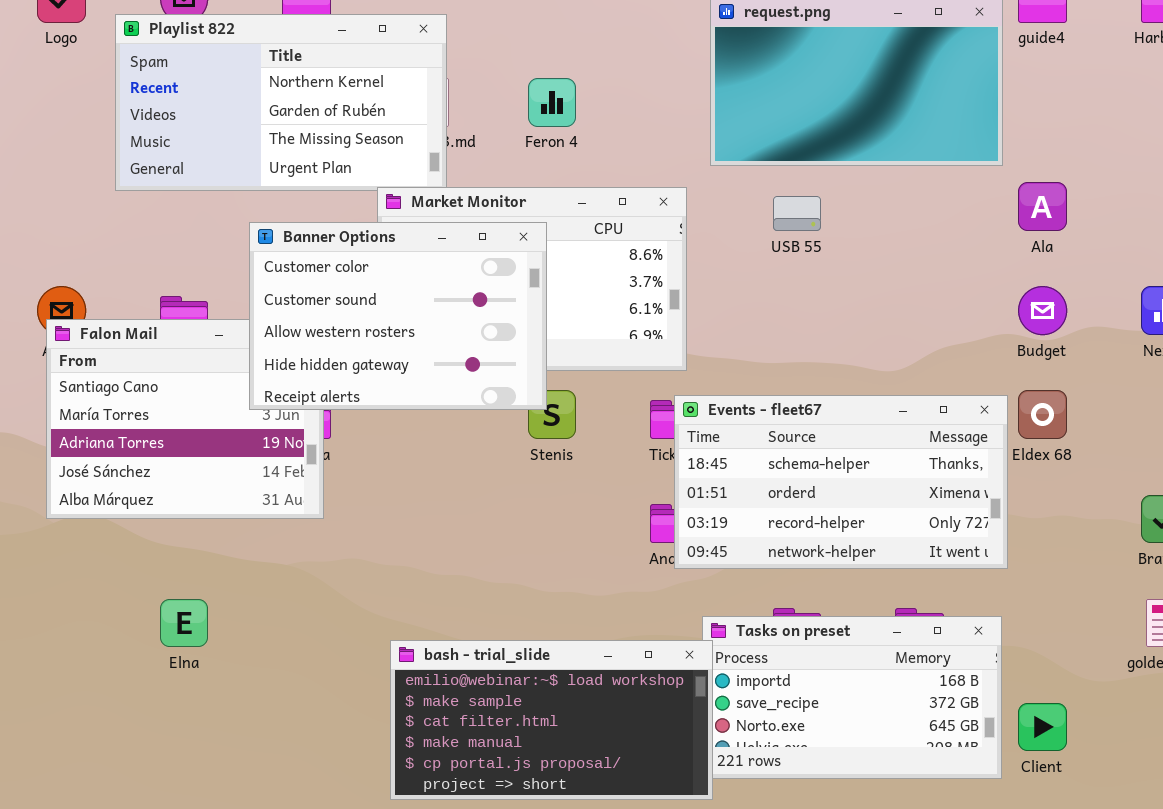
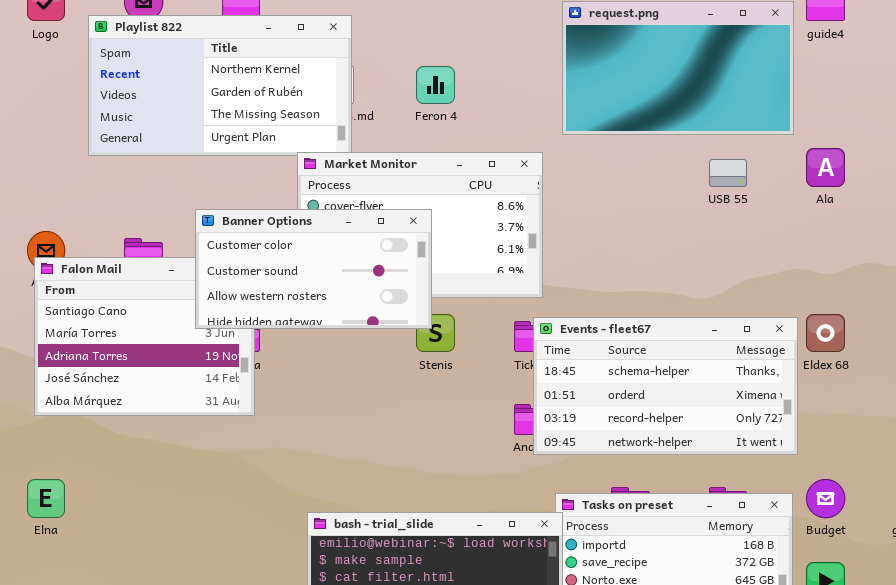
USB 55: [773,196,821,231] -> [709,159,747,187], moved
Banner Options: [249,222,547,410] -> [195,209,432,329], resized
Budget: [1018,286,1067,335] -> [806,479,845,518], moved
Elna: [160,599,208,647] -> [27,479,65,518], moved

